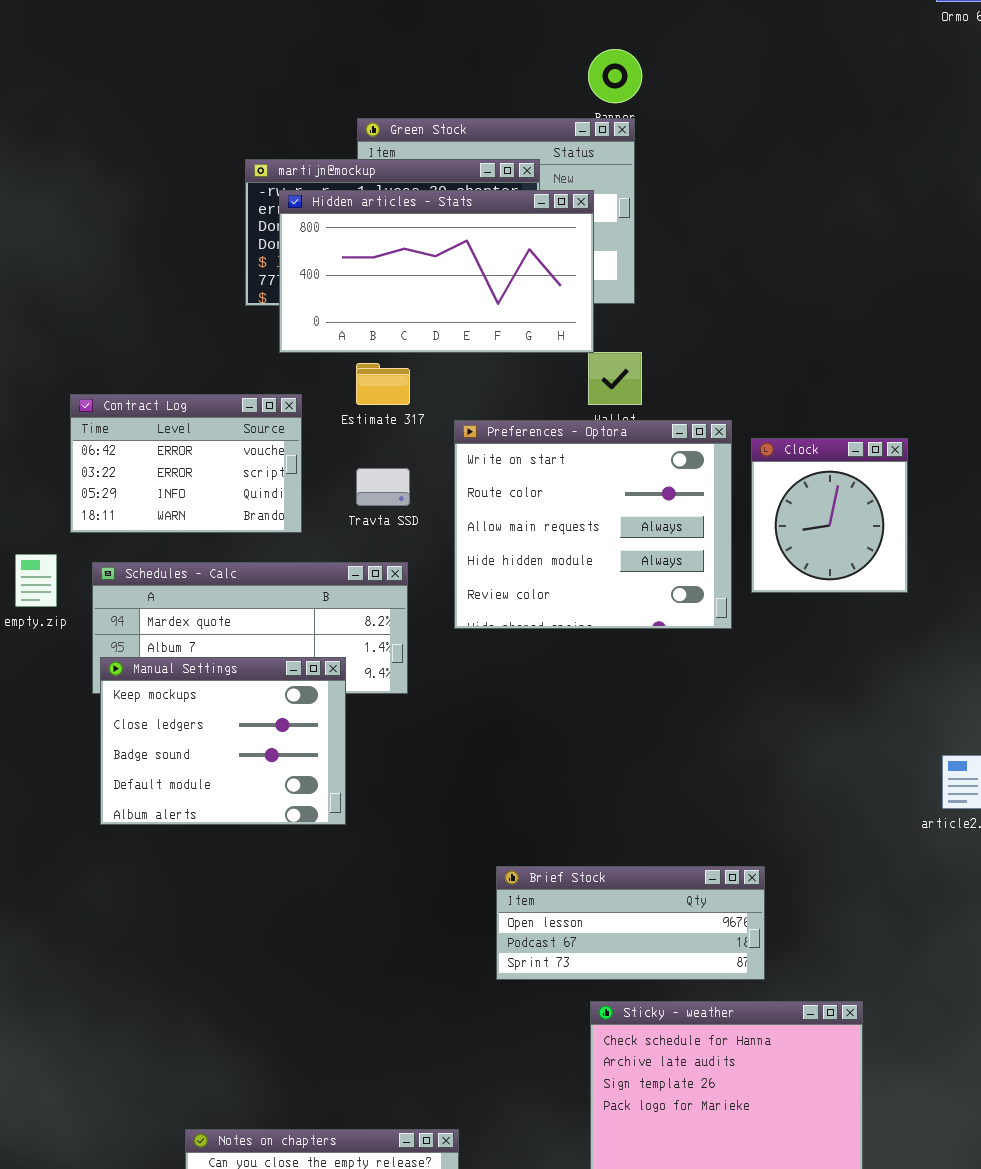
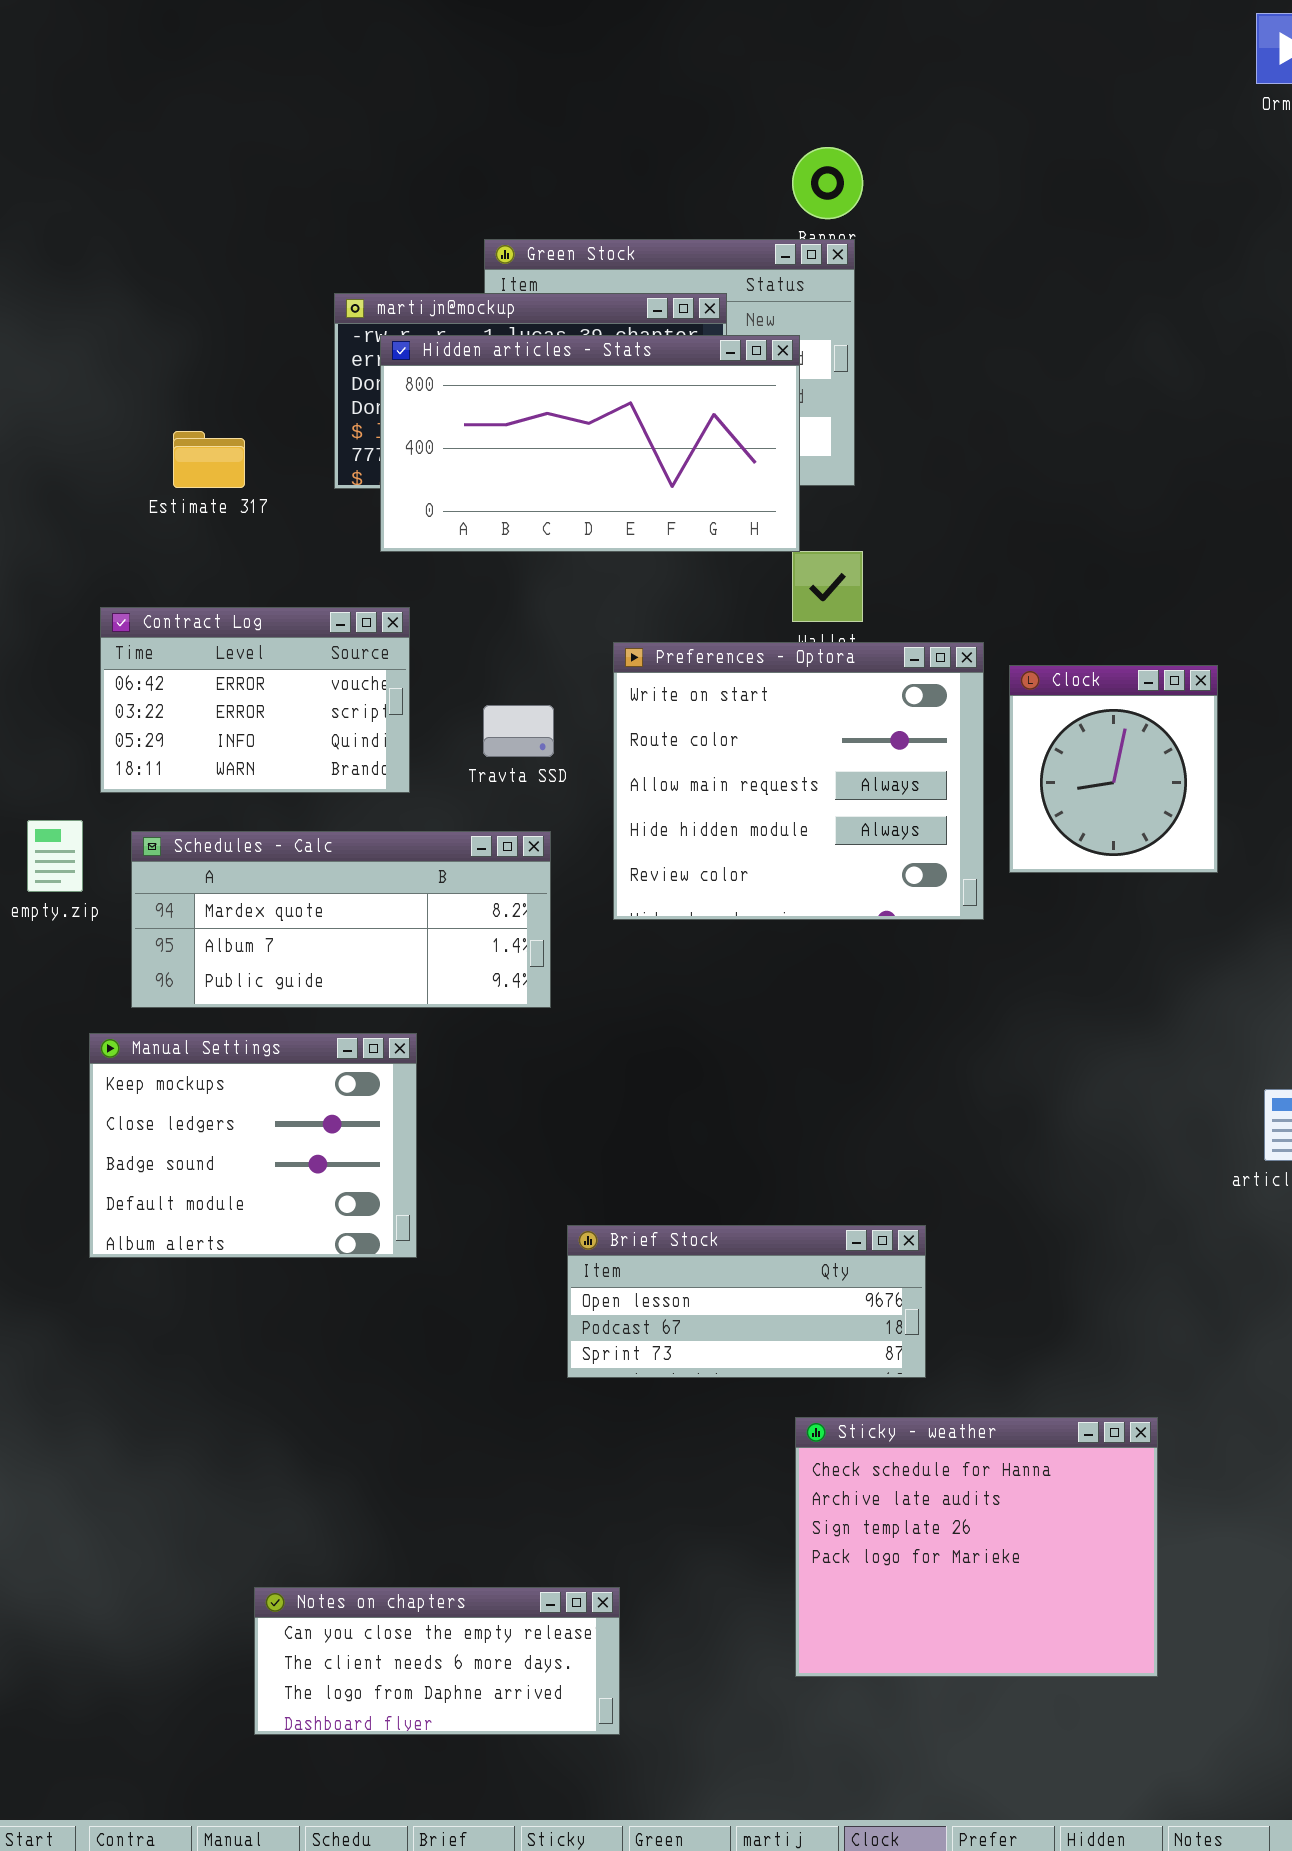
Estimate 317: [356,363,410,405] -> [173,431,245,488], moved
Manual Settings: [100,657,346,825] -> [89,1033,417,1258], moved
Brief Stock: [496,866,765,980] -> [567,1225,926,1378], moved

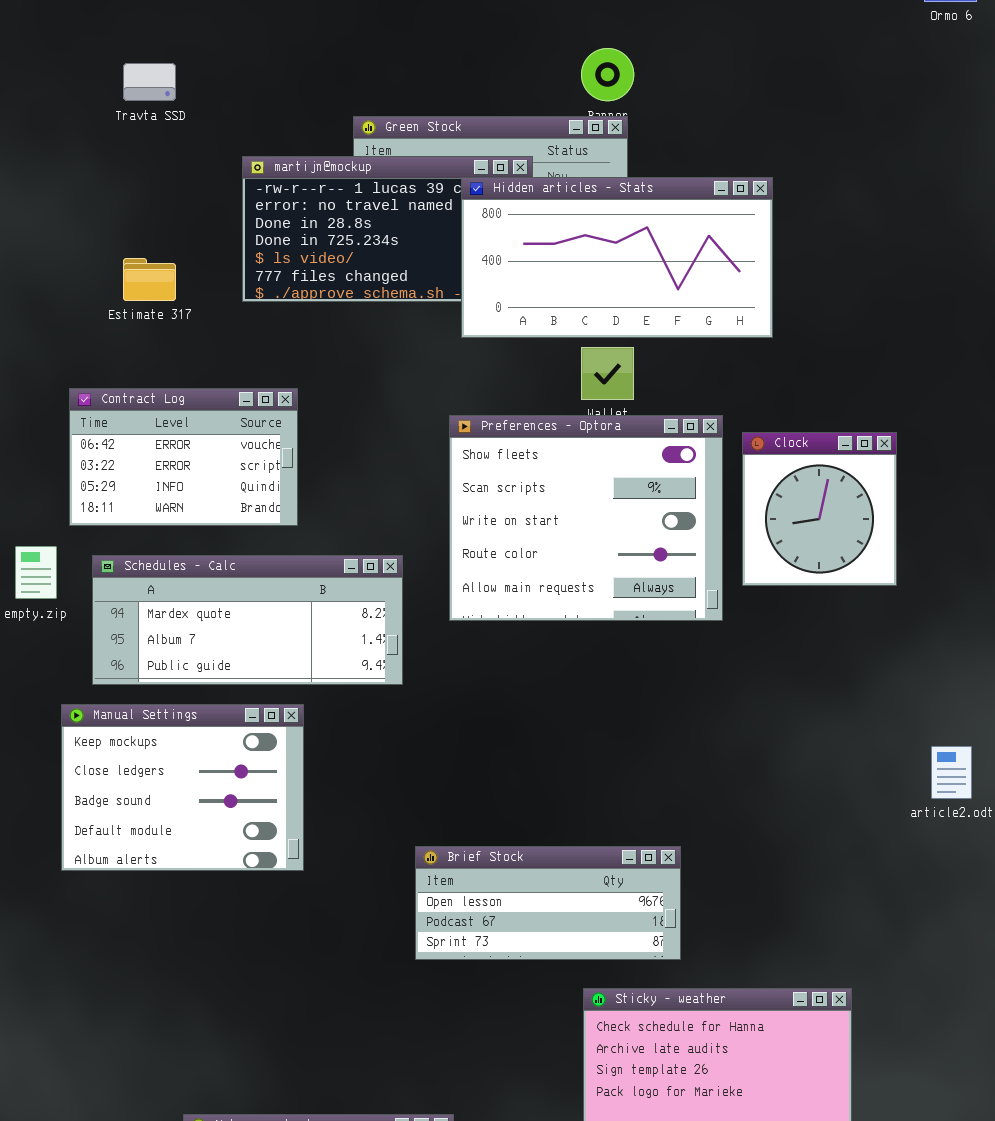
Hidden articles - Stats: [380,335,800,552] -> [461,177,773,338], moved
Preferences - Optora: [613,642,984,920] -> [449,415,723,621], scrolled up 2 rows
Travta SSD: [483,705,554,757] -> [123,63,176,101], moved

